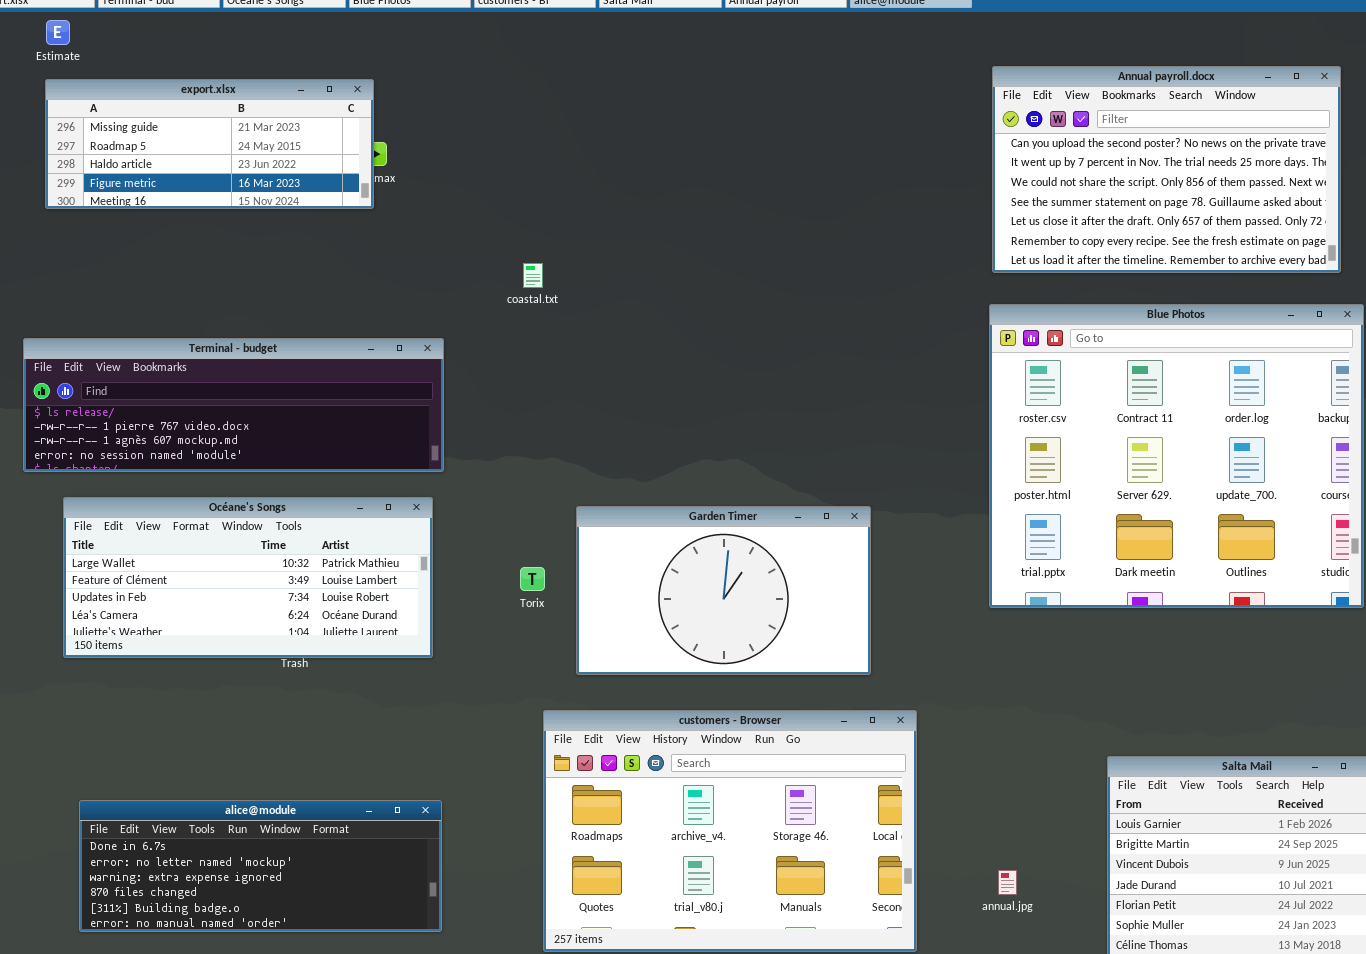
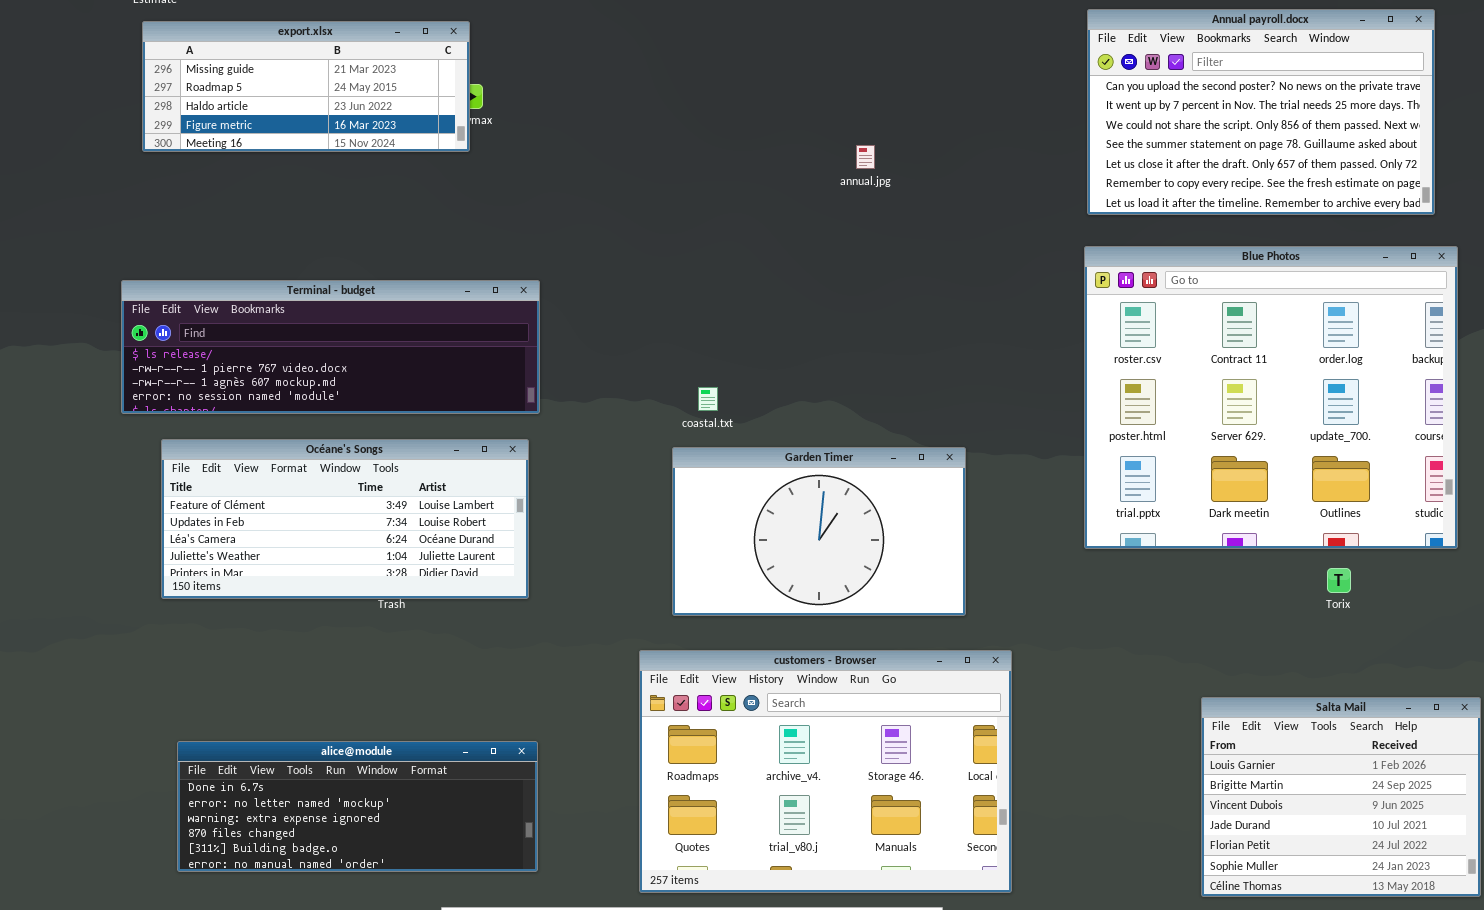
coastal.txt: [523,263,543,288] -> [698,387,718,411], moved
Océane's Songs: [63,497,433,658] -> [161,439,529,599], scrolled down 1 row
Torix: [520,567,545,591] -> [1327,568,1351,593], moved
annual.jpg: [998,870,1017,895] -> [856,145,875,169], moved

